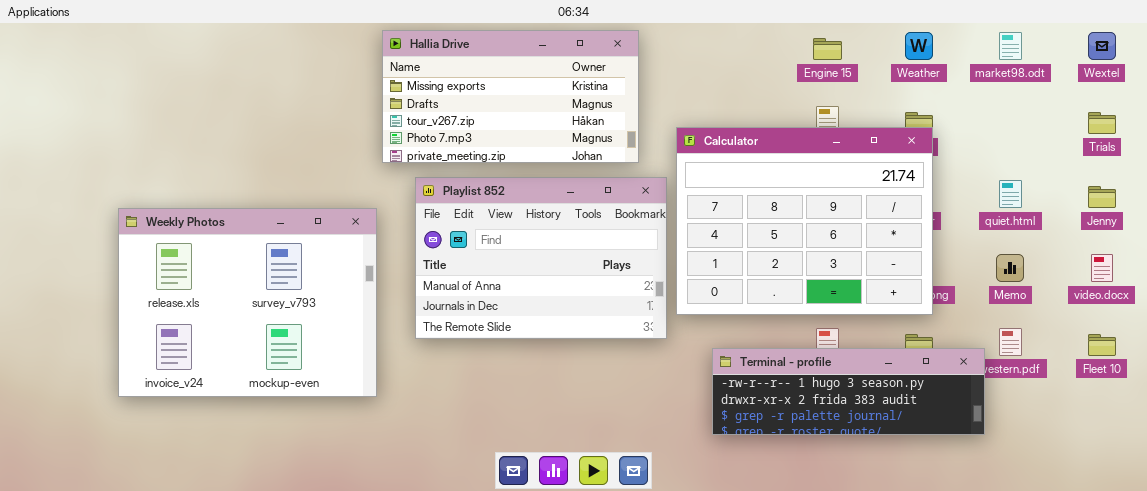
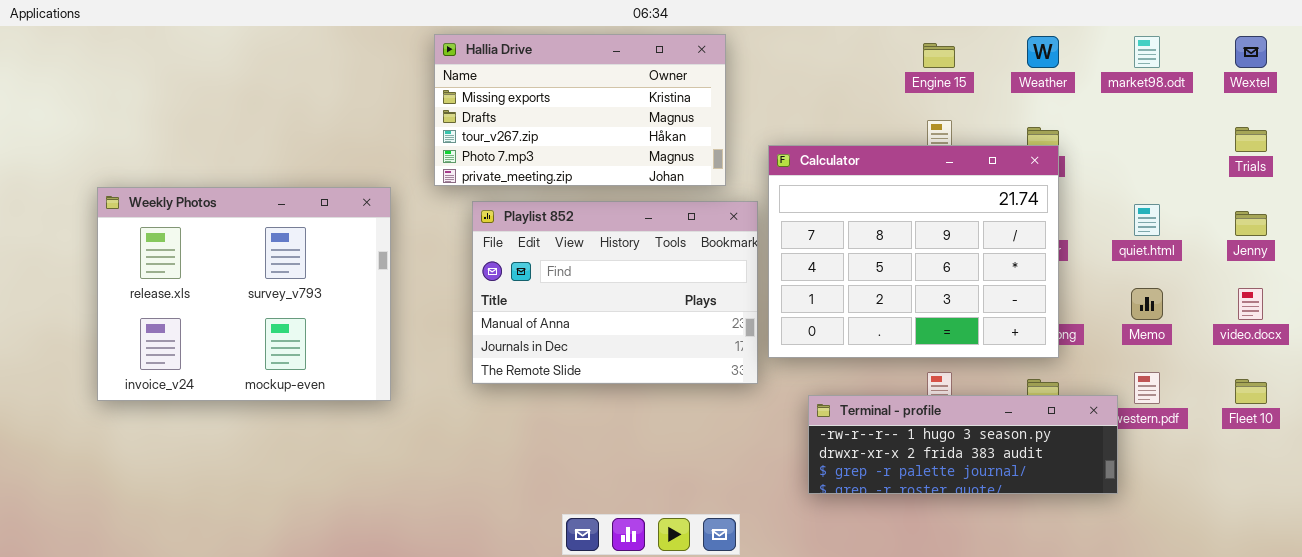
Weekly Photos: [118,208,377,397] -> [97,187,391,401], moved

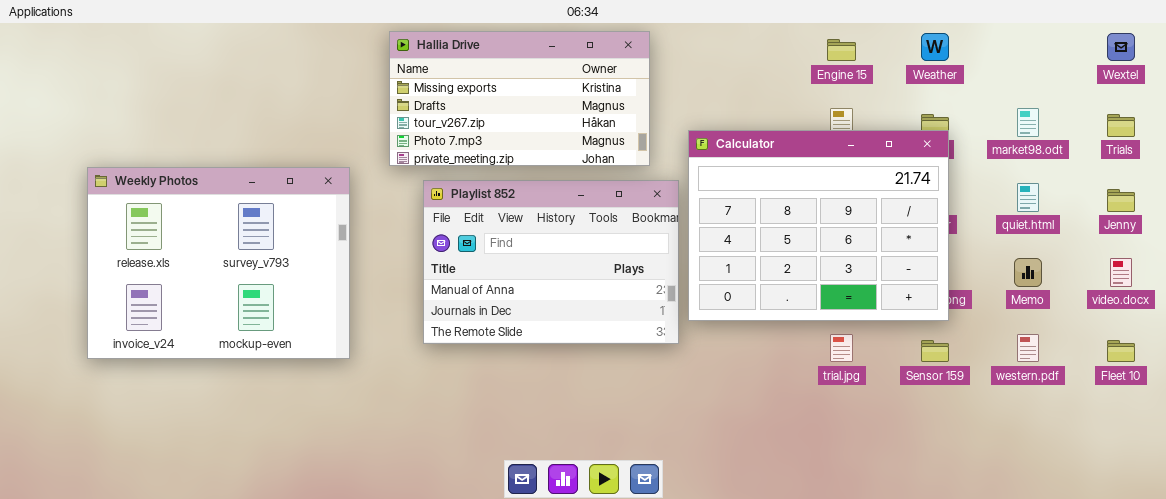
market98.odt: [1134,36,1160,68] -> [1017,108,1039,137], moved
Terminal - profile: [808,395,1118,494] -> none, closed

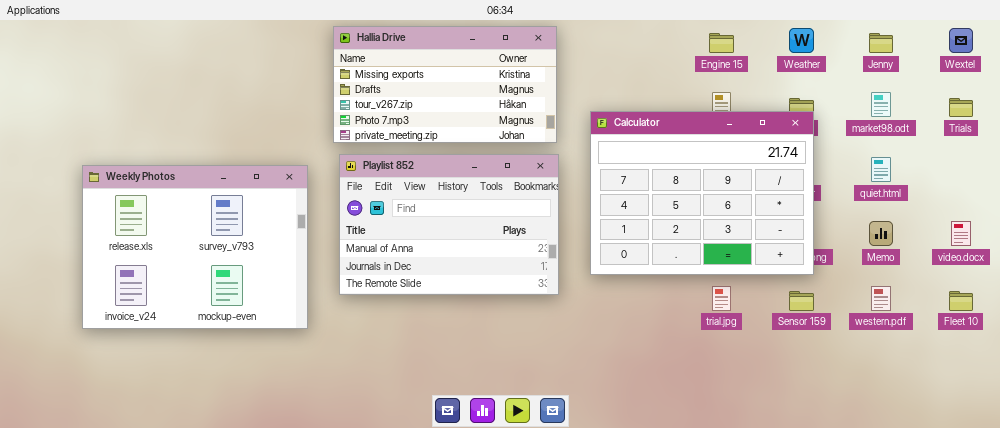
Weekly Photos: [87,167,350,359] -> [82,165,308,329], moved
Playlist 852: [423,180,679,344] -> [339,154,559,295], moved
Jenny: [1107,189,1135,212] -> [869,33,893,53], moved

